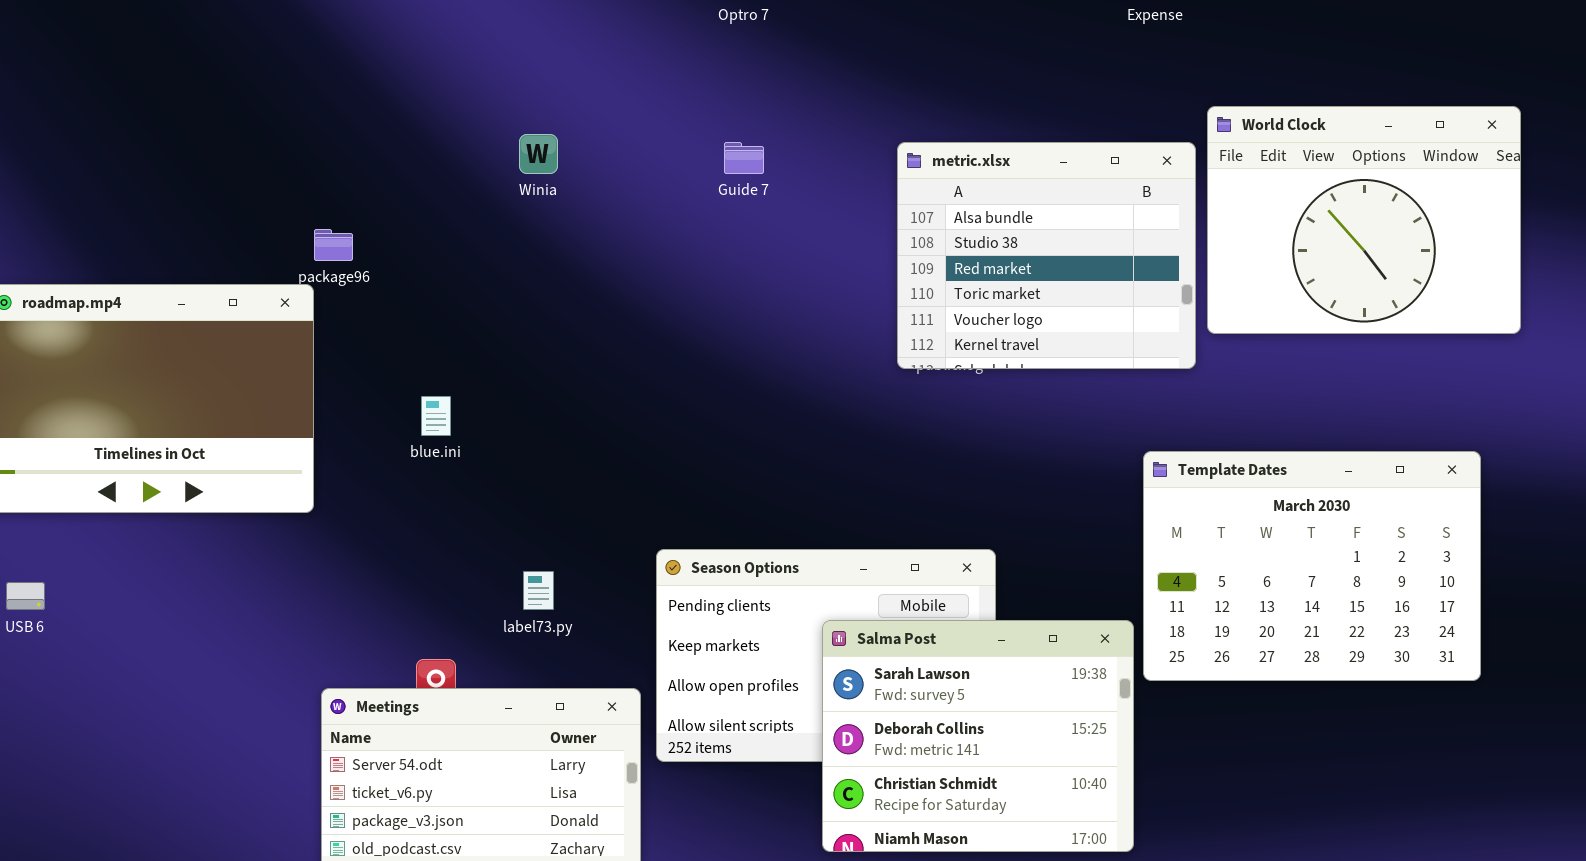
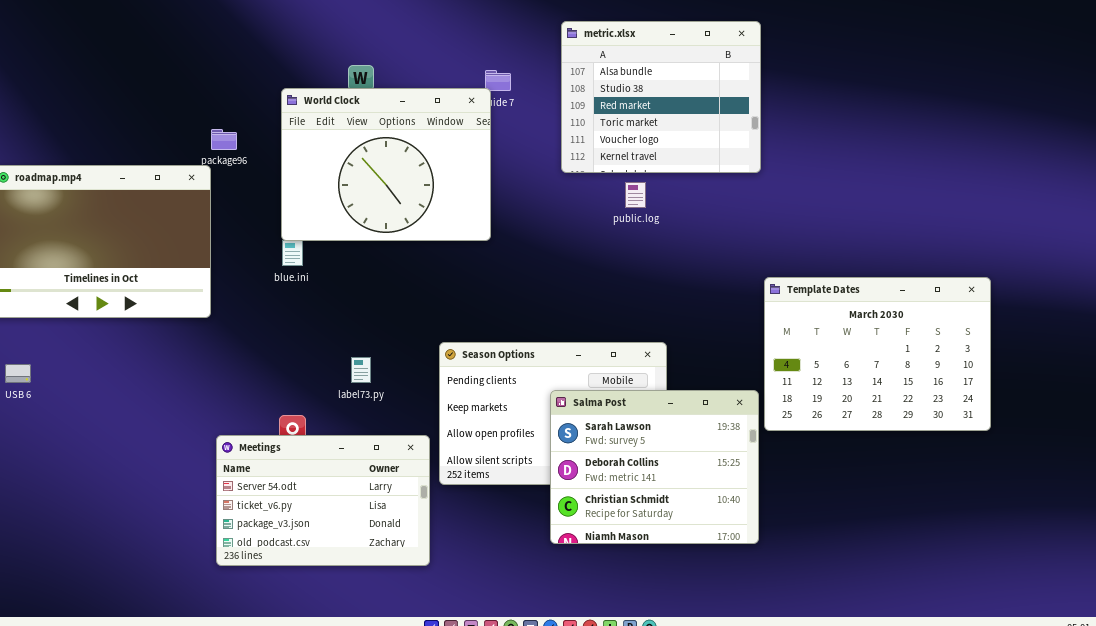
World Clock: [1207,106,1521,334] -> [281,88,491,241], moved
metric.xlsx: [897,142,1196,369] -> [561,21,761,173], moved

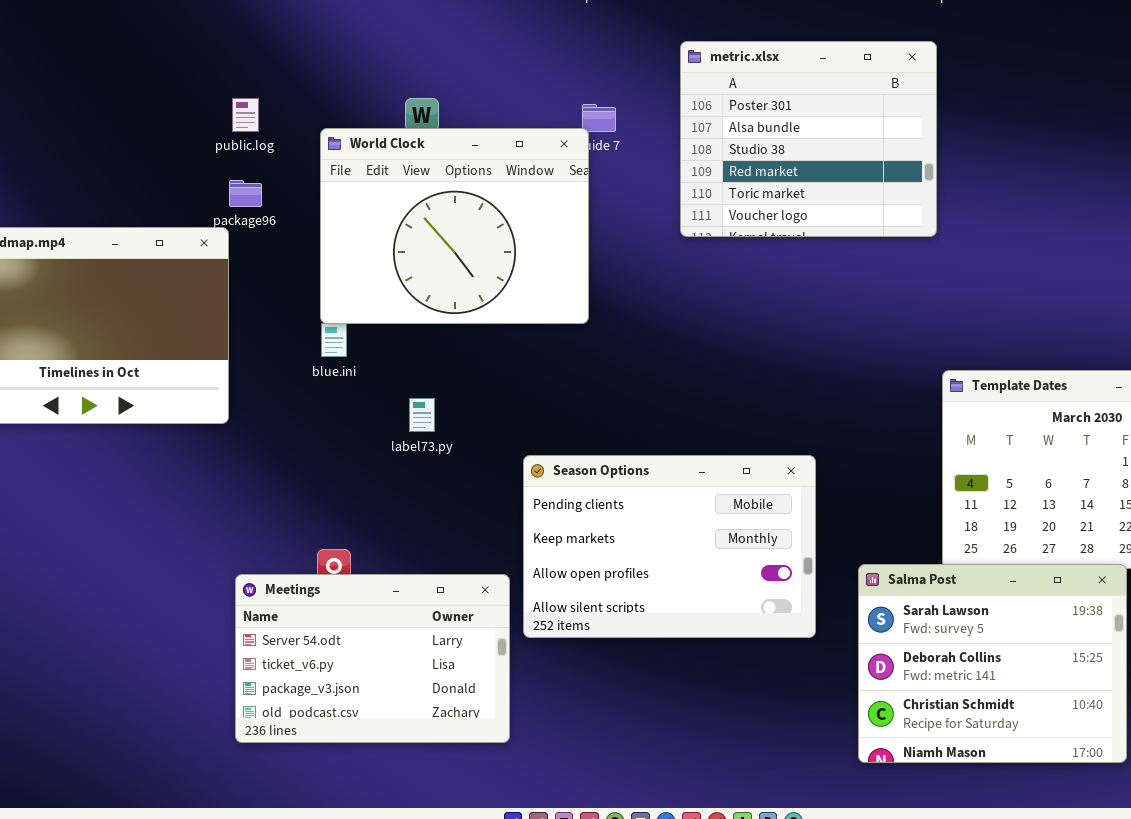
metric.xlsx: [561,21,761,173] -> [680,41,937,237], scrolled up 1 row
public.log: [625,182,646,208] -> [232,98,259,132], moved
label73.py: [351,357,371,383] -> [409,398,435,432], moved
Salma Post: [550,390,759,544] -> [858,564,1127,763], moved

